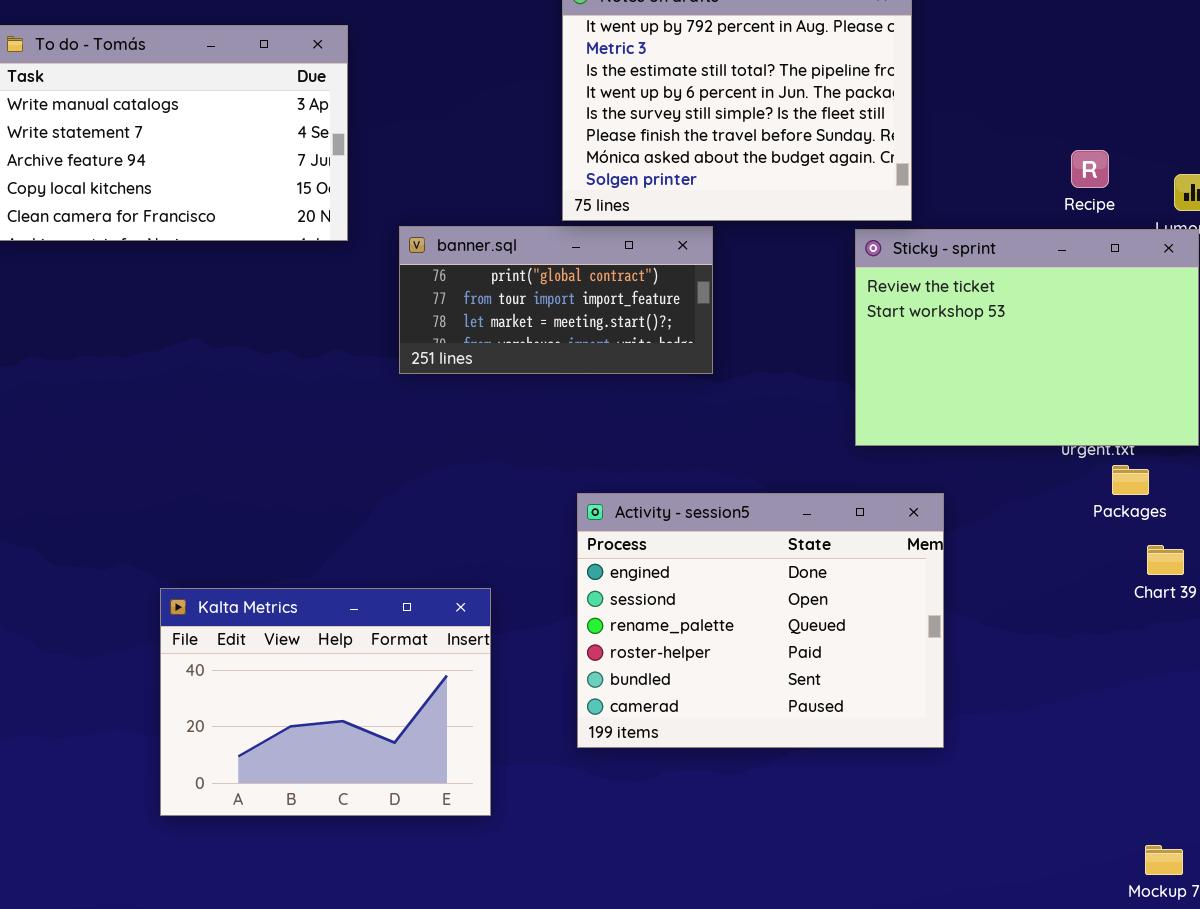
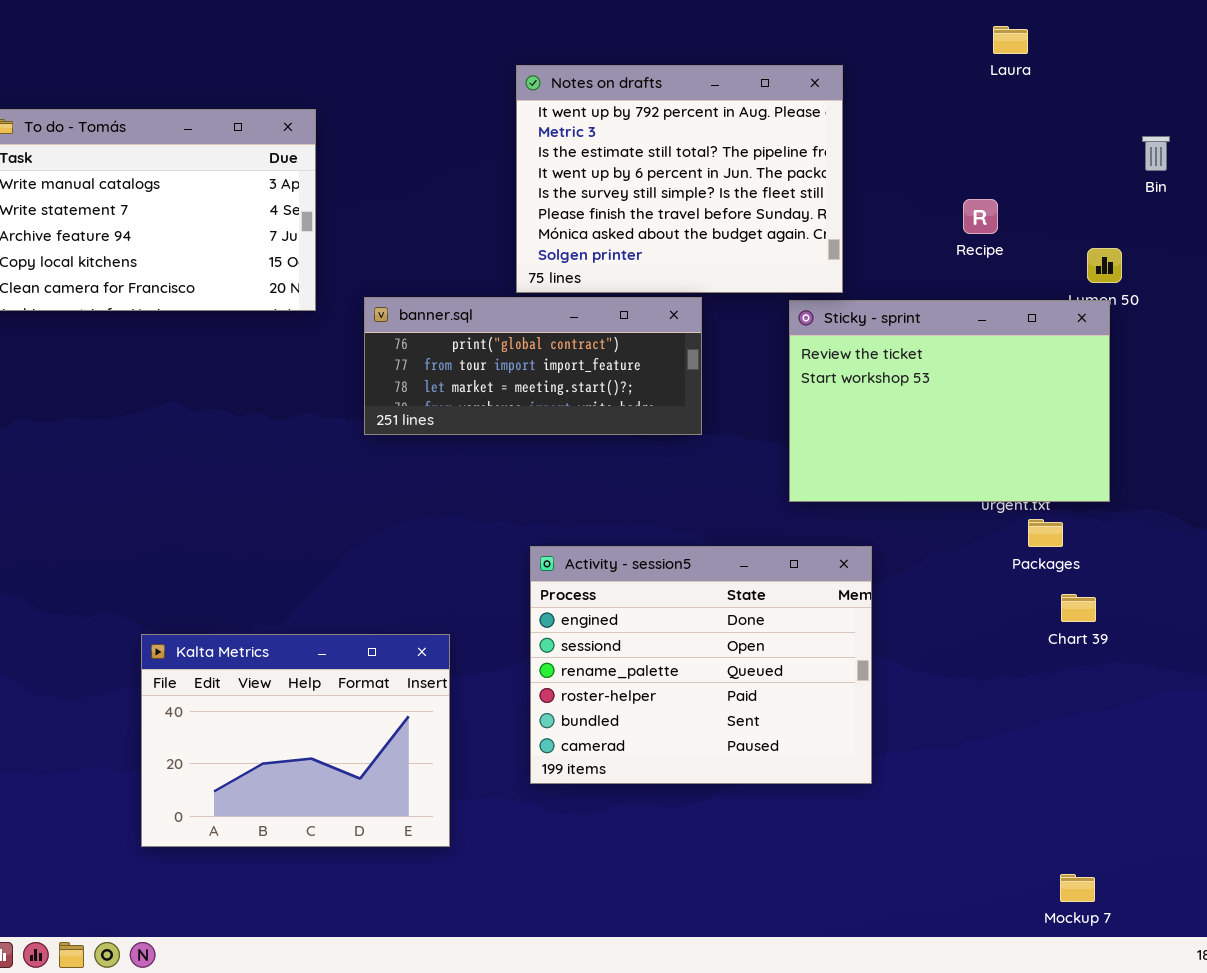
Recipe: [1071,150,1109,188] -> [963,199,998,234], moved
banner.sql: [399,226,713,374] -> [364,297,702,435], resized

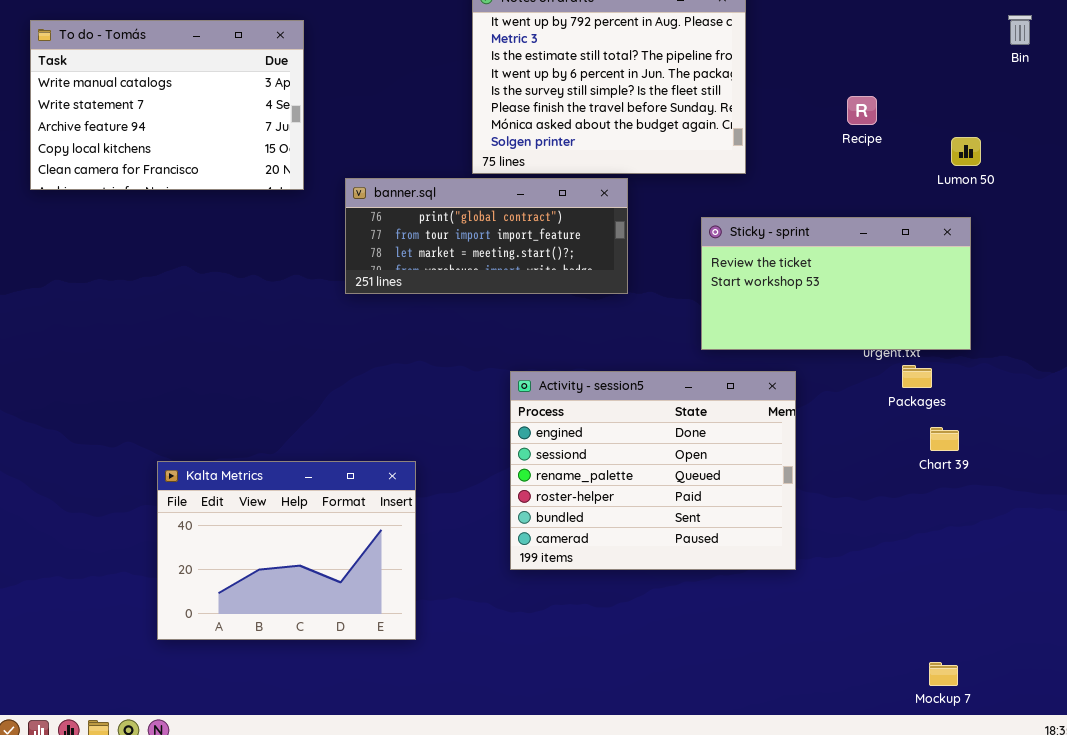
Bin: [1142,136,1170,171] -> [1008,15,1032,45], moved
Sticky - sprint: [789,300,1110,502] -> [701,217,971,350], resized
Activity - session5: [530,546,872,784] -> [510,371,796,570], moved

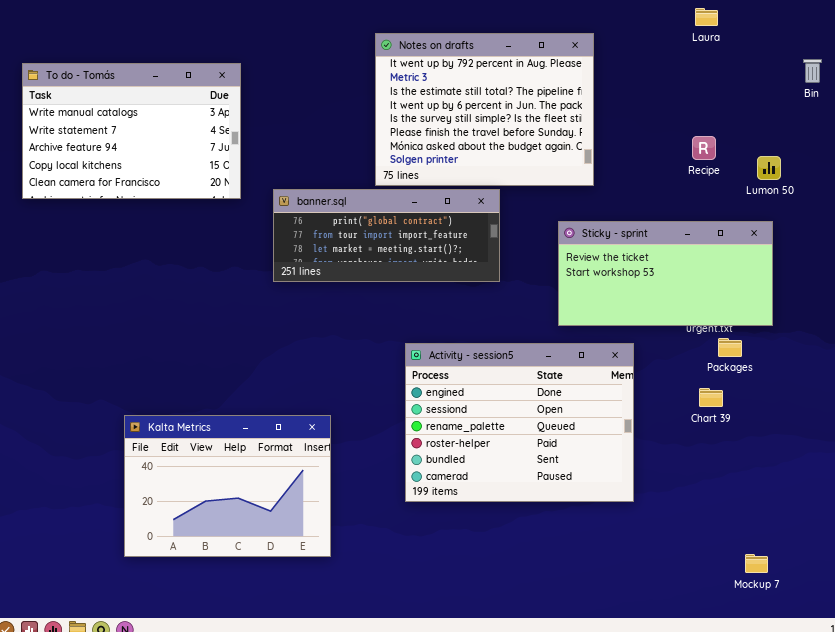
Recipe: [847,96,877,125] -> [692,136,716,160], moved
Chart 39: [930,427,959,451] -> [699,388,723,407], moved
Mockup 7: [929,662,958,686] -> [745,554,768,573], moved

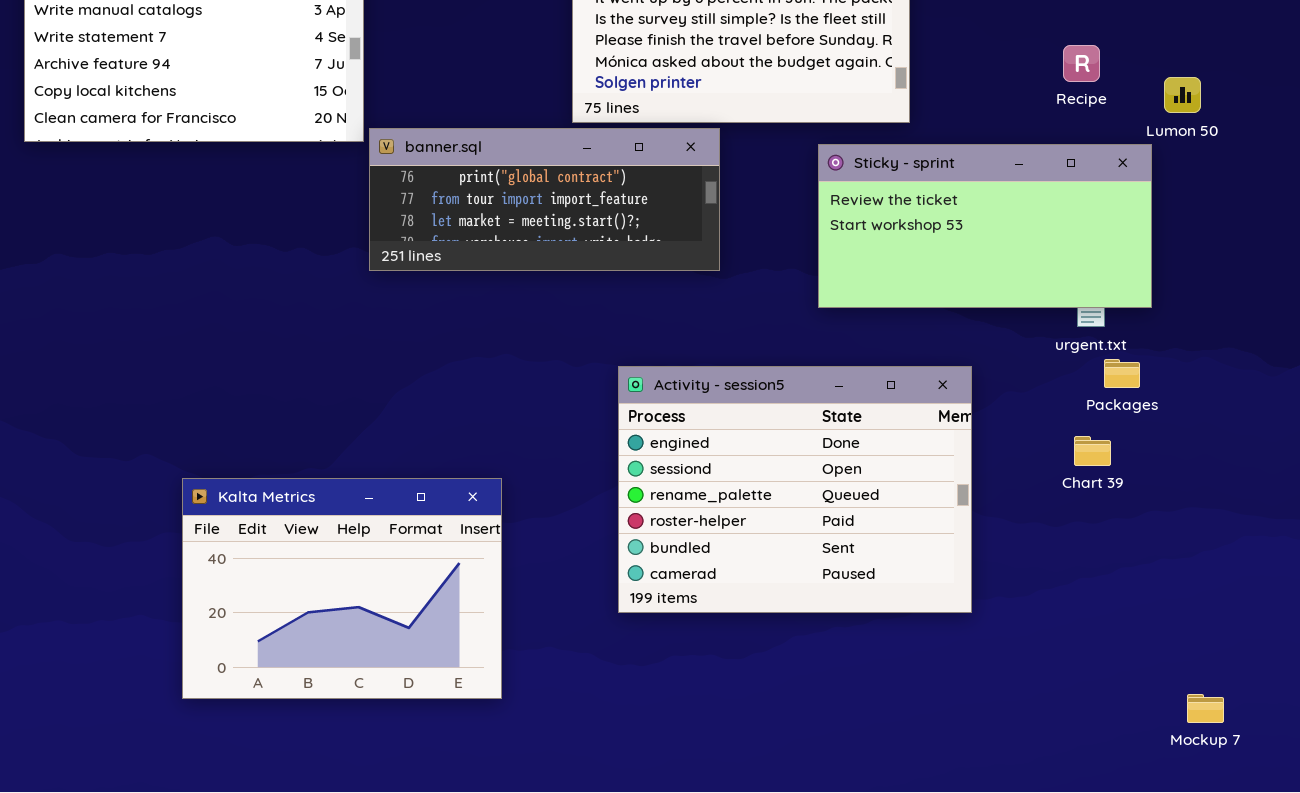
banner.sql: [273,189,500,282] -> [369,128,720,271], moved
Sticky - sprint: [558,221,773,326] -> [818,144,1152,308], moved
Mockup 7: [745,554,768,573] -> [1187,694,1224,723], moved

